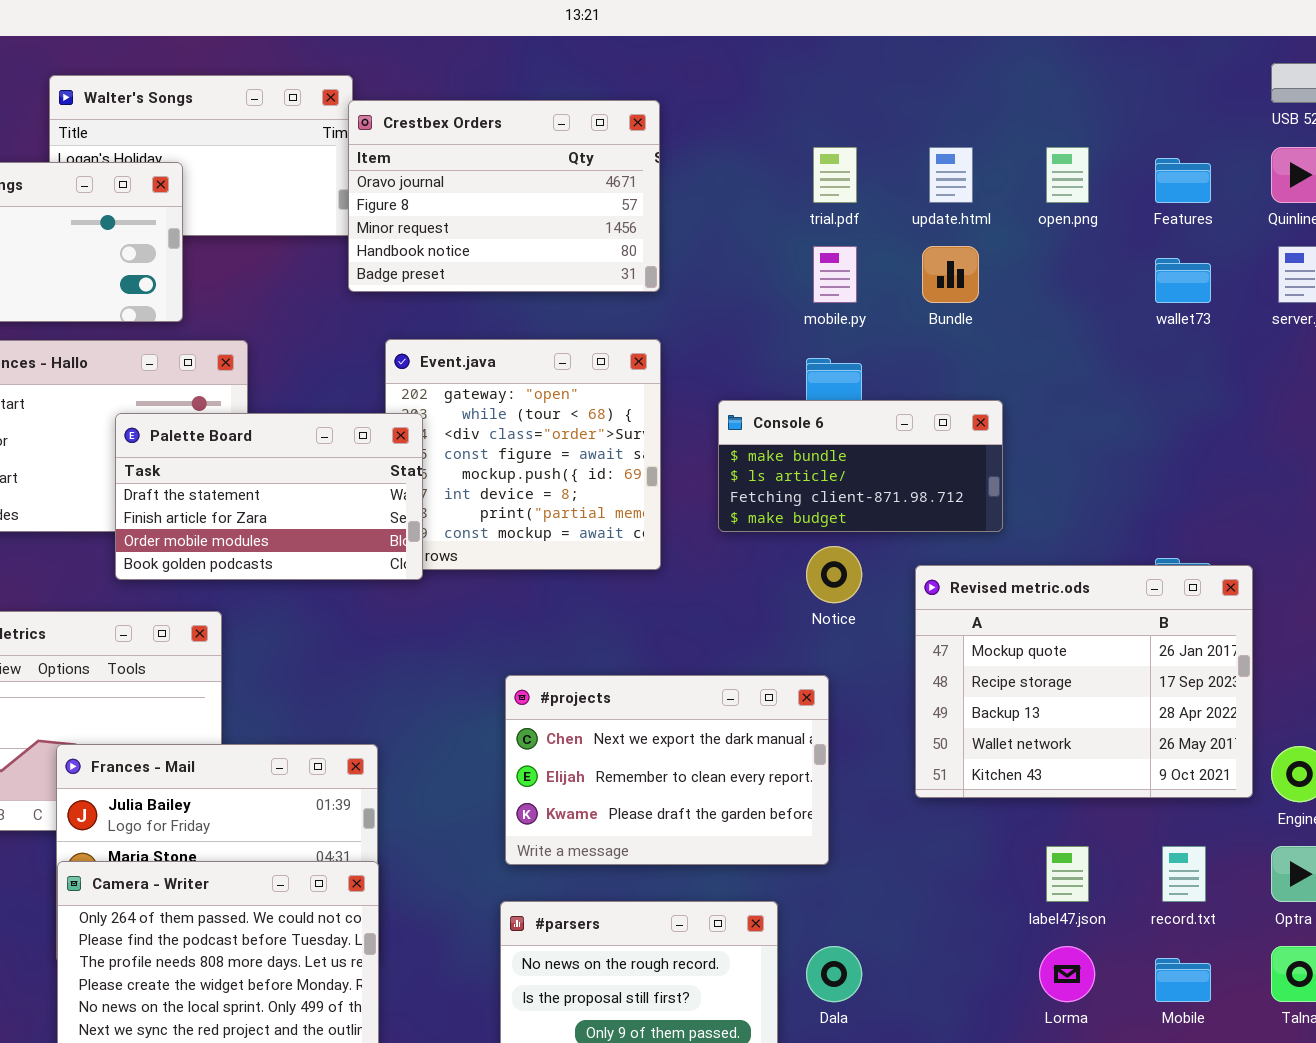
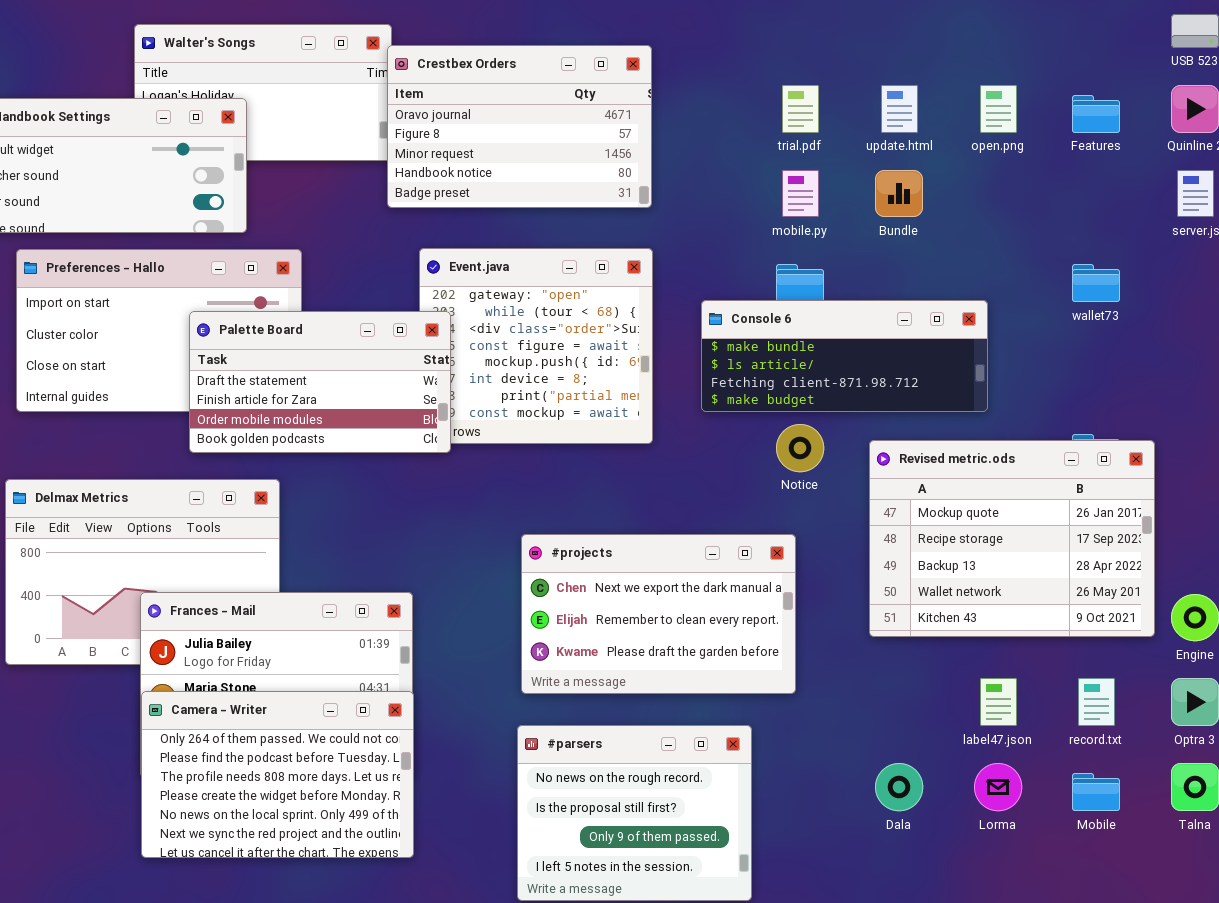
wallet73: [1155,258,1211,303] -> [1072,264,1120,302], moved
Console 6: [718,400,1003,532] -> [701,300,988,412], resized
Dala: [806,946,862,1002] -> [875,763,923,811], moved

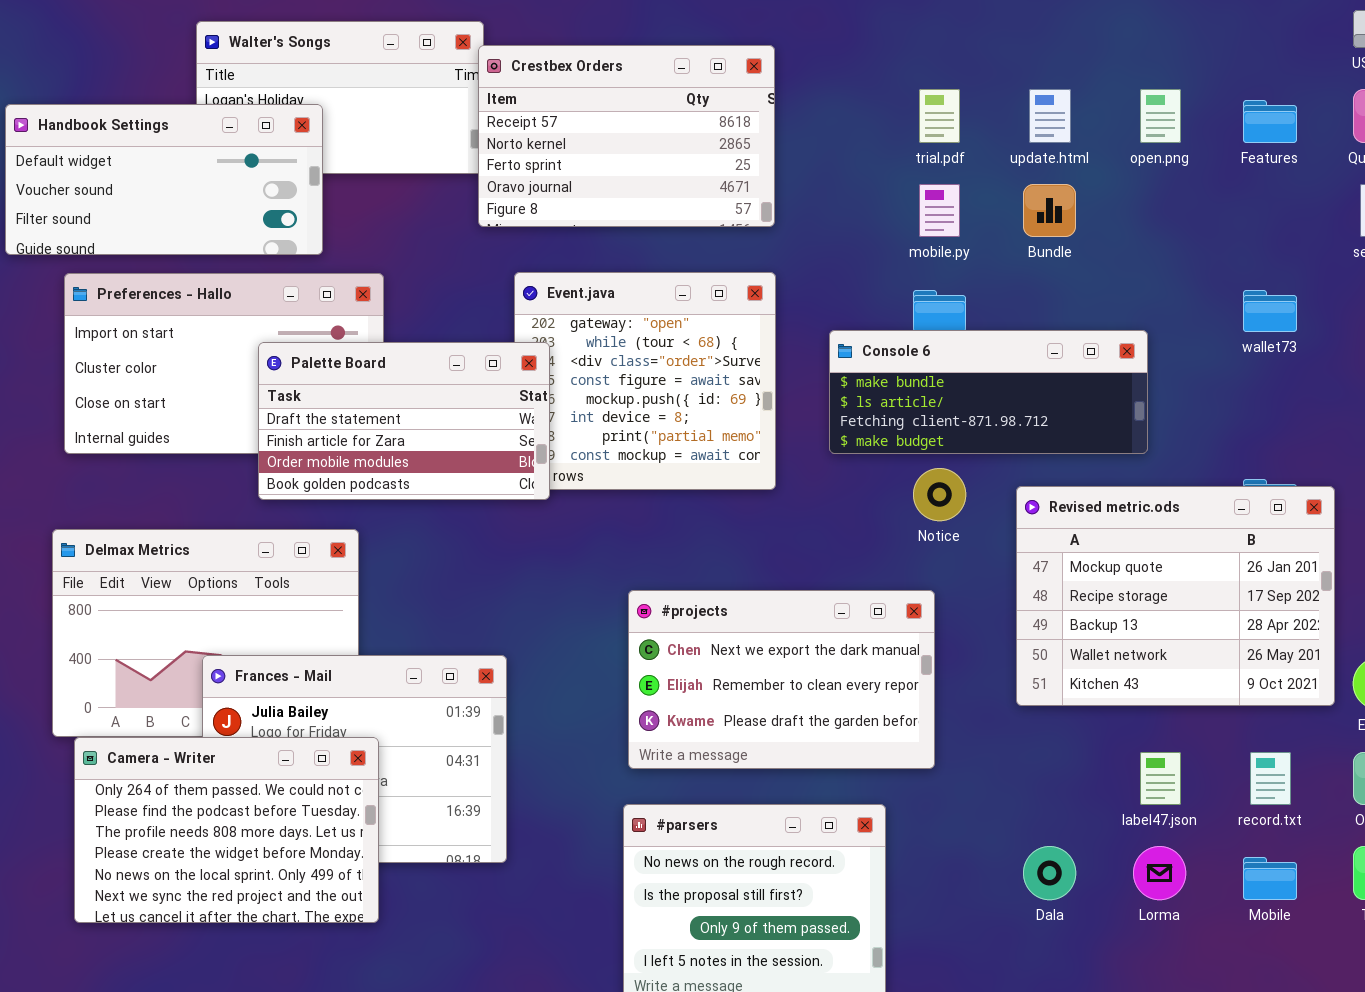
Crestbex Orders: [387,45,652,208] -> [478,45,775,227], scrolled up 3 rows
Camera - Writer: [141,691,414,858] -> [74,737,379,923], moved

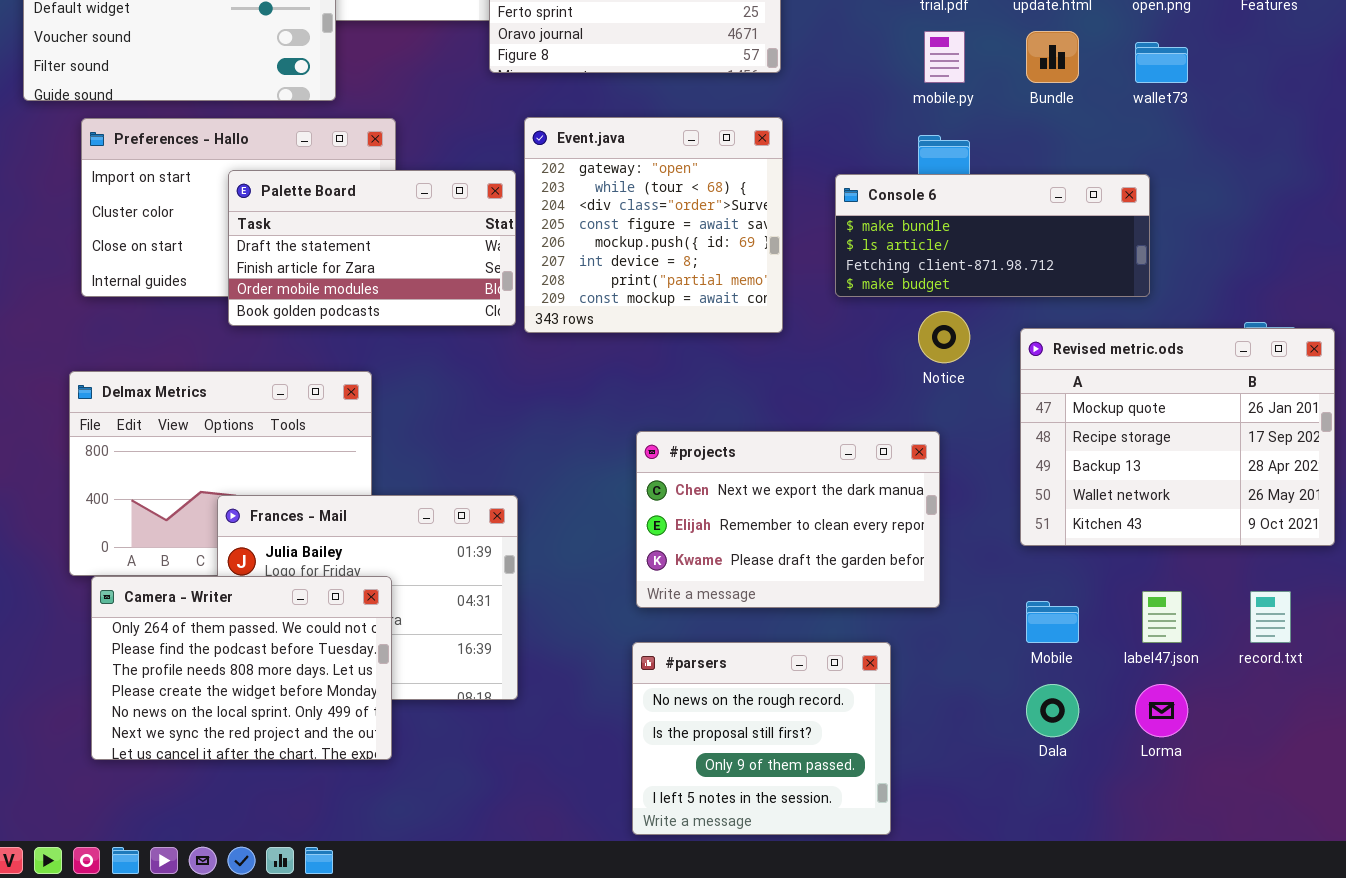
wallet73: [1243,290,1297,332] -> [1135,42,1188,83], moved
Palette Board: [258,342,550,500] -> [228,170,516,326], moved
Mobile: [1243,857,1297,900] -> [1026,601,1079,643], moved

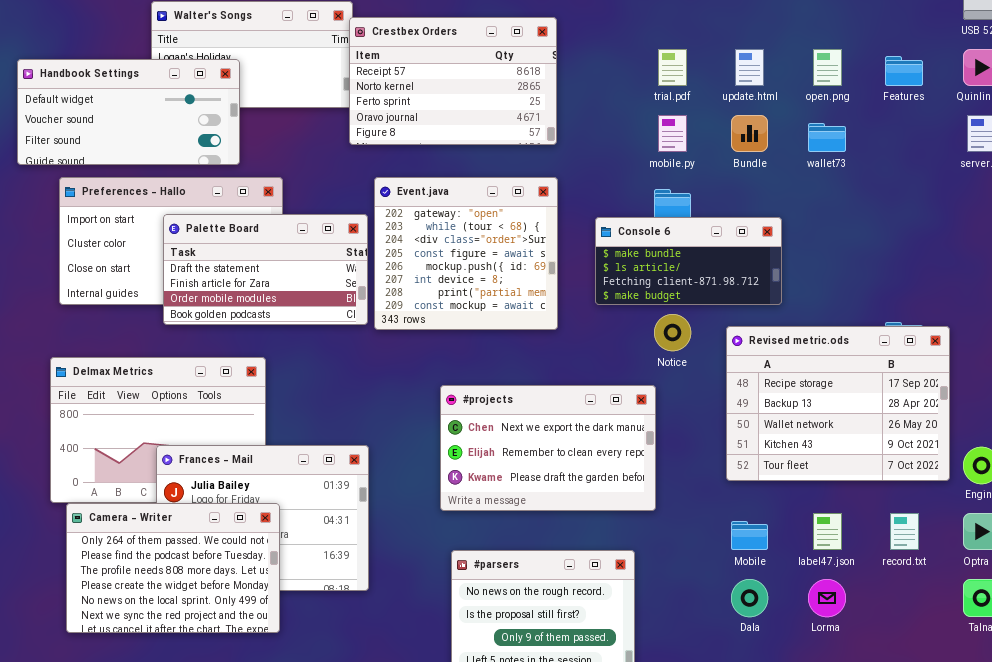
Console 6: [835,174,1150,297] -> [595,217,782,305], resized
Revised metric.ods: [1020,328,1335,546] -> [726,326,950,481], scrolled down 1 row
#projects: [636,431,940,608] -> [440,385,656,511], moved

